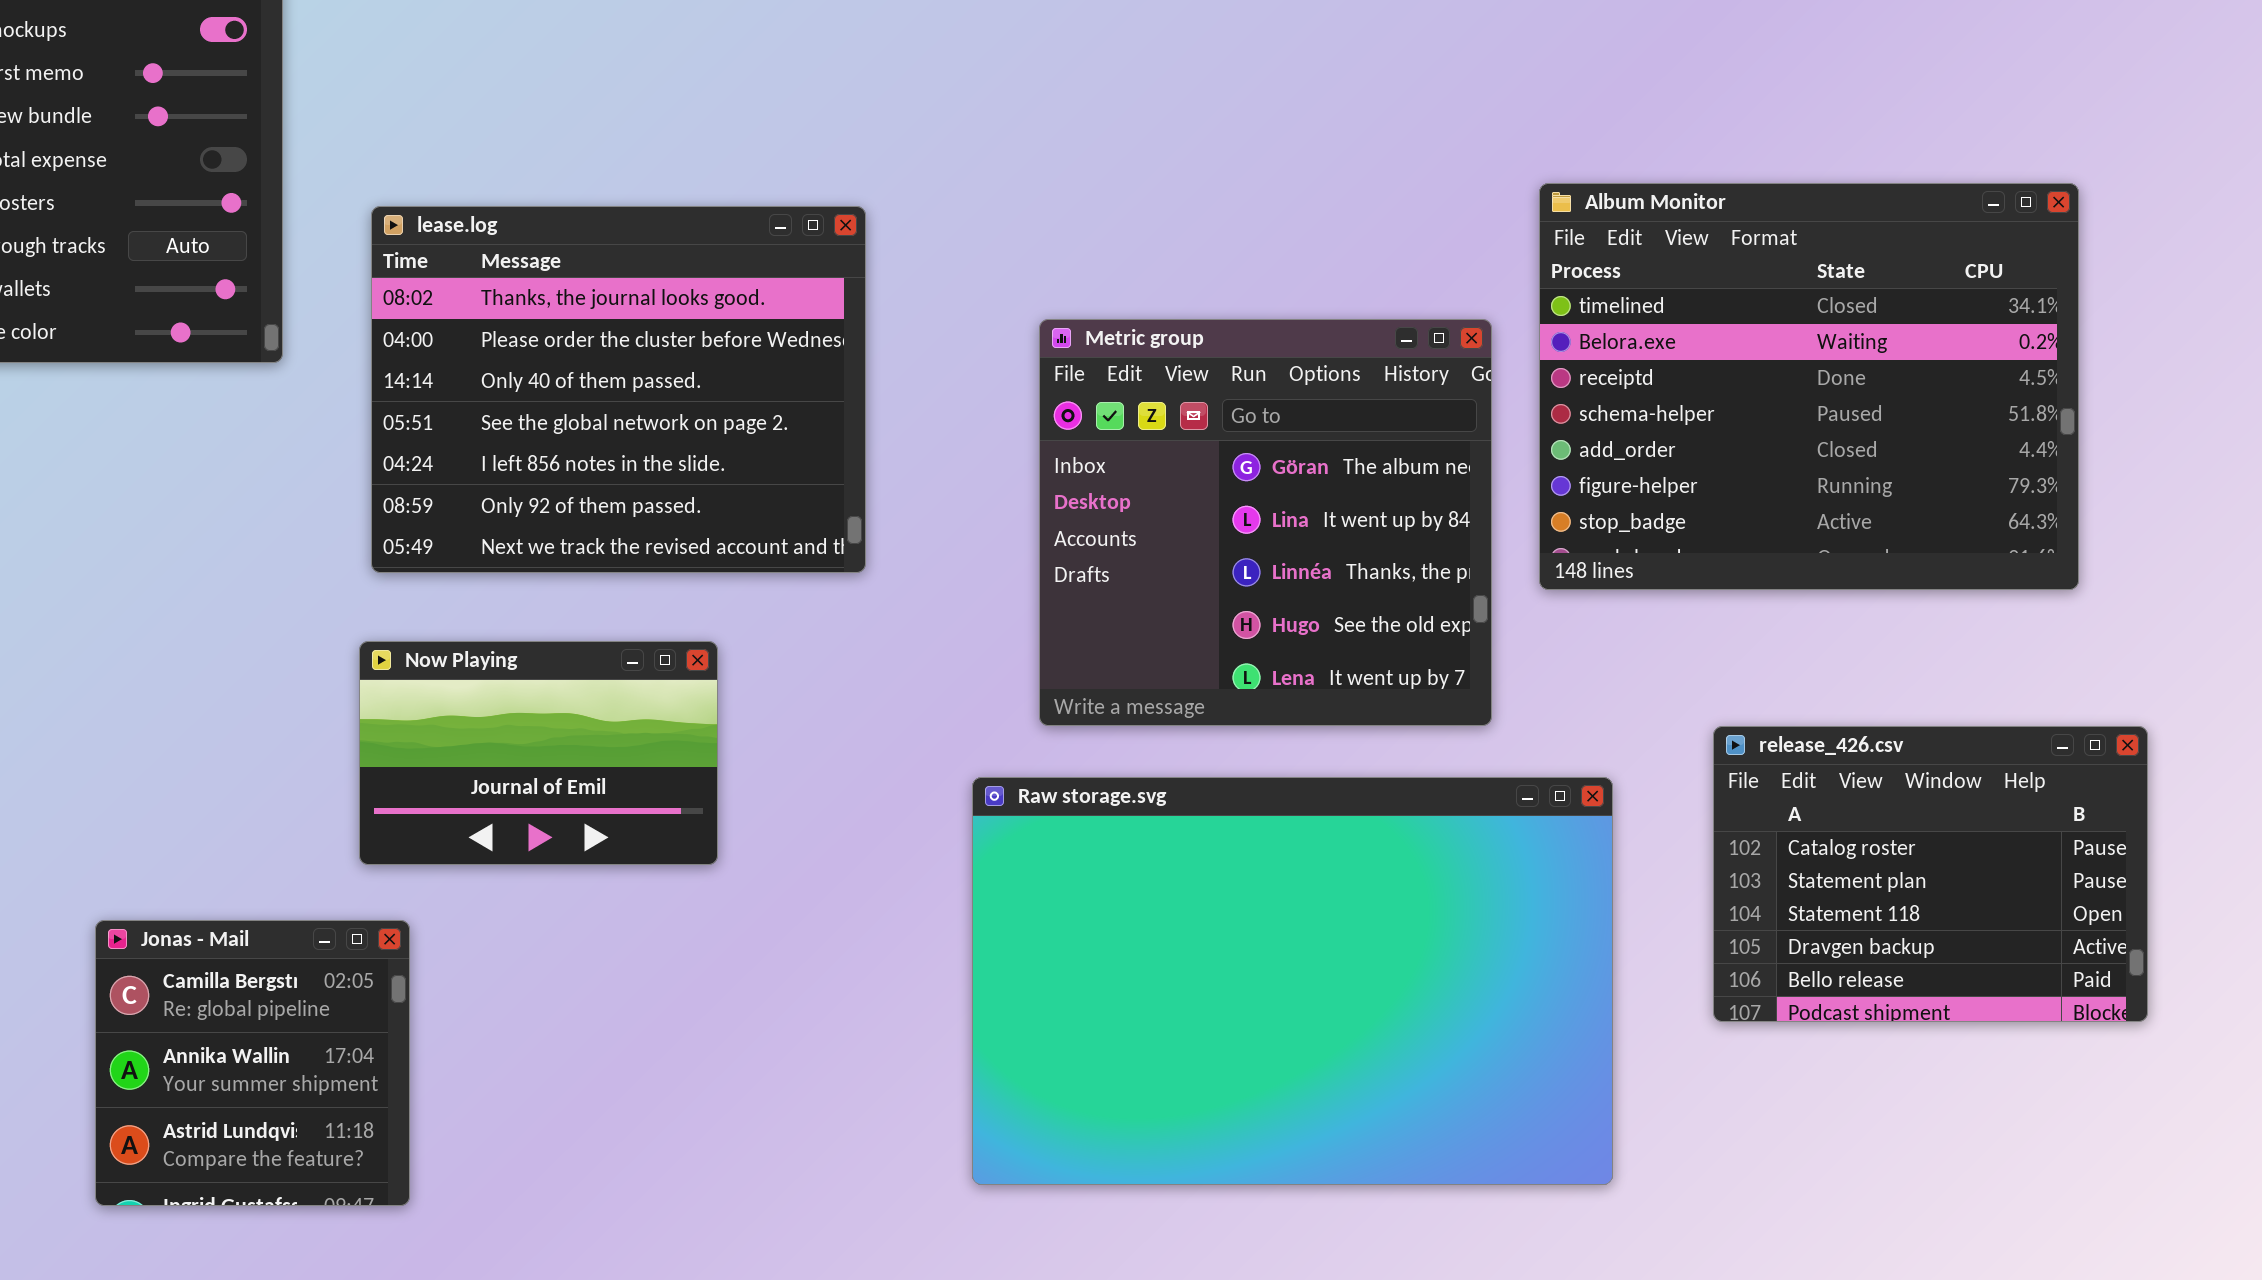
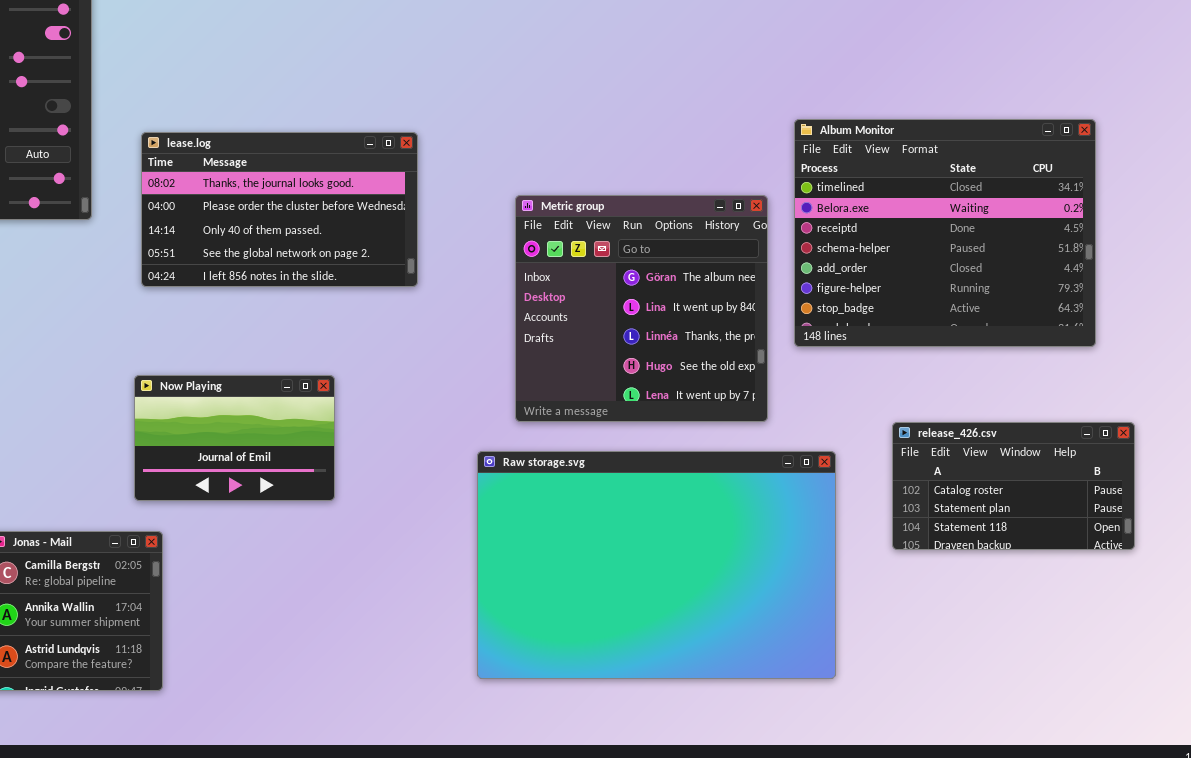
lease.log: [371,206,866,573] -> [141,132,418,287], resized
release_426.csv: [1713,726,2148,1022] -> [892,422,1135,550], resized

